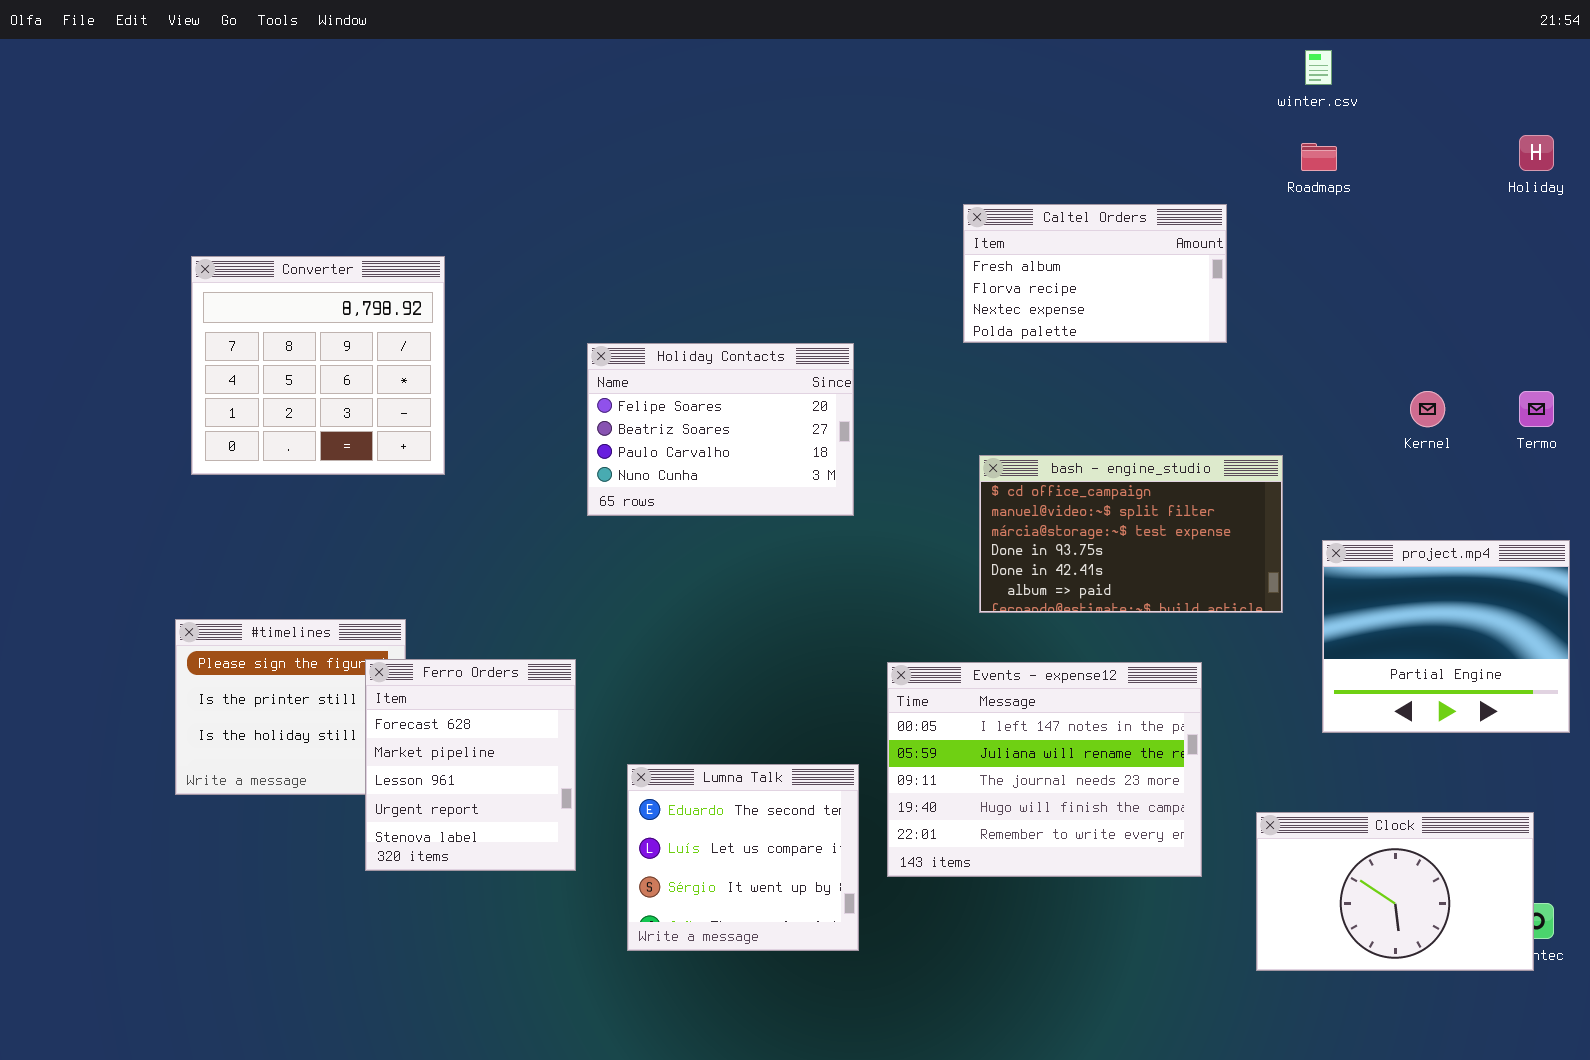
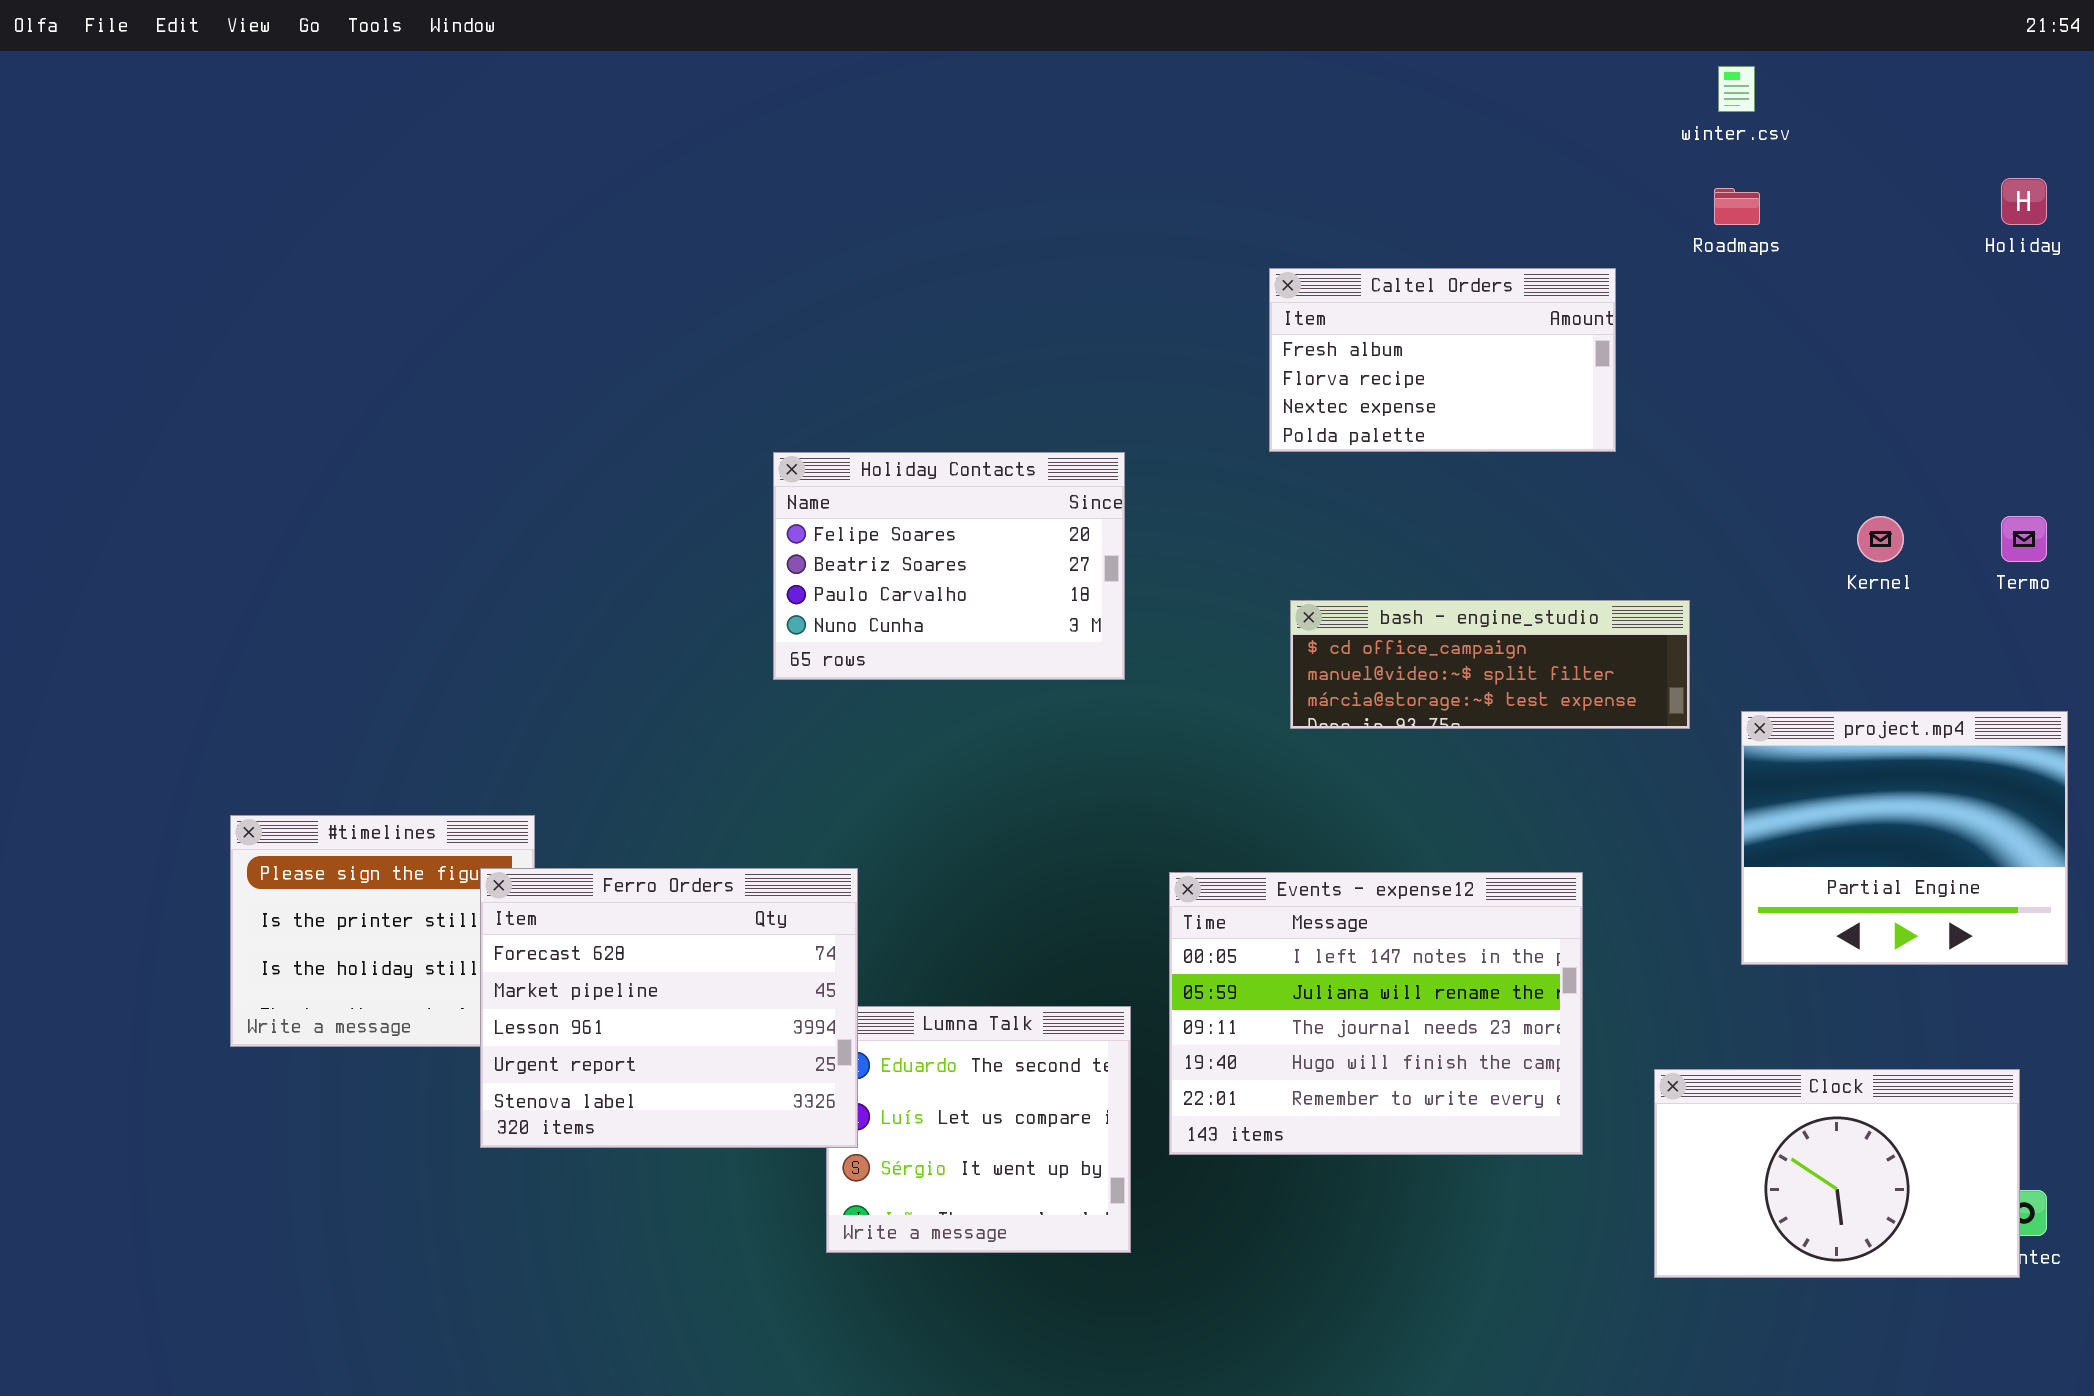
Converter: [191,256,445,475] -> none, closed
bash - engine_studio: [979,455,1283,613] -> [1290,600,1690,729], resized
Ferro Orders: [365,659,576,871] -> [480,868,858,1148], resized

